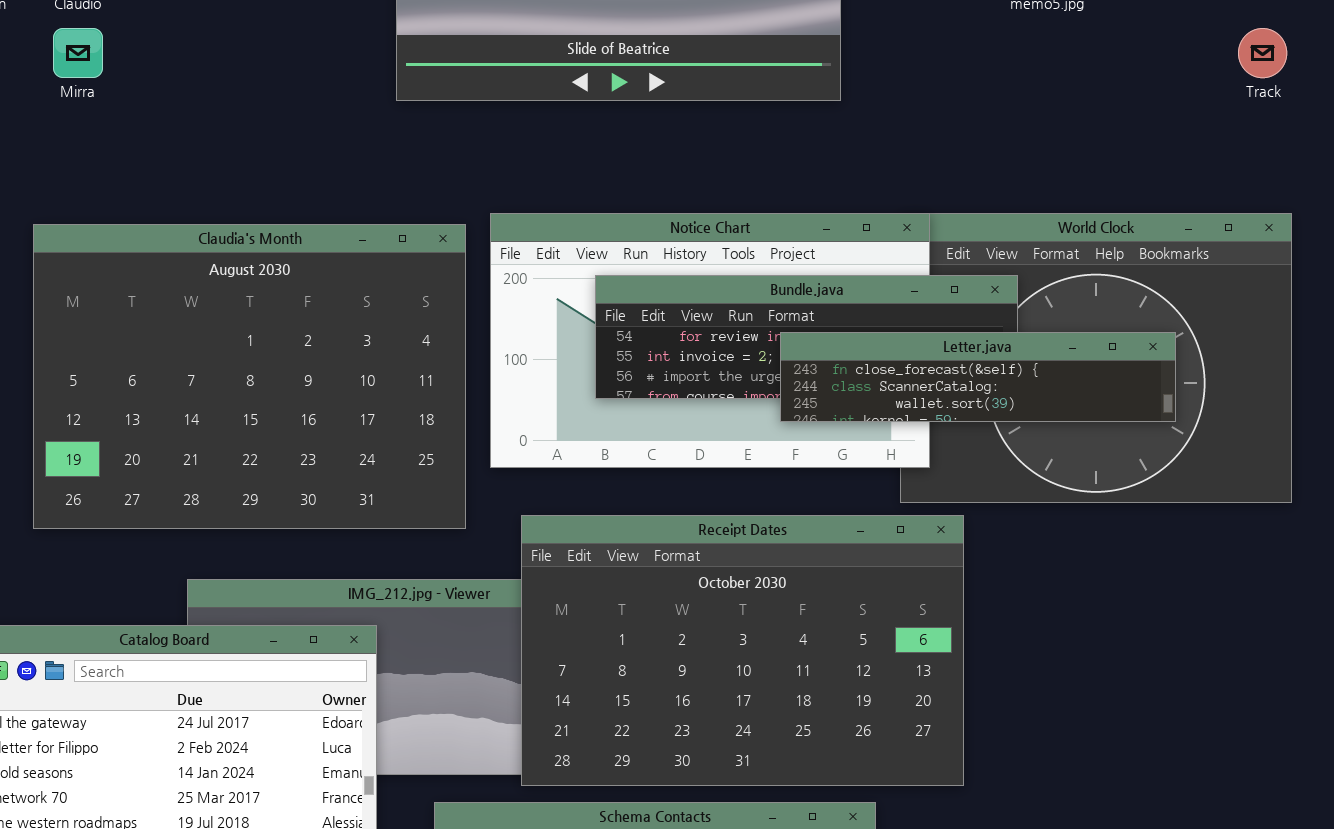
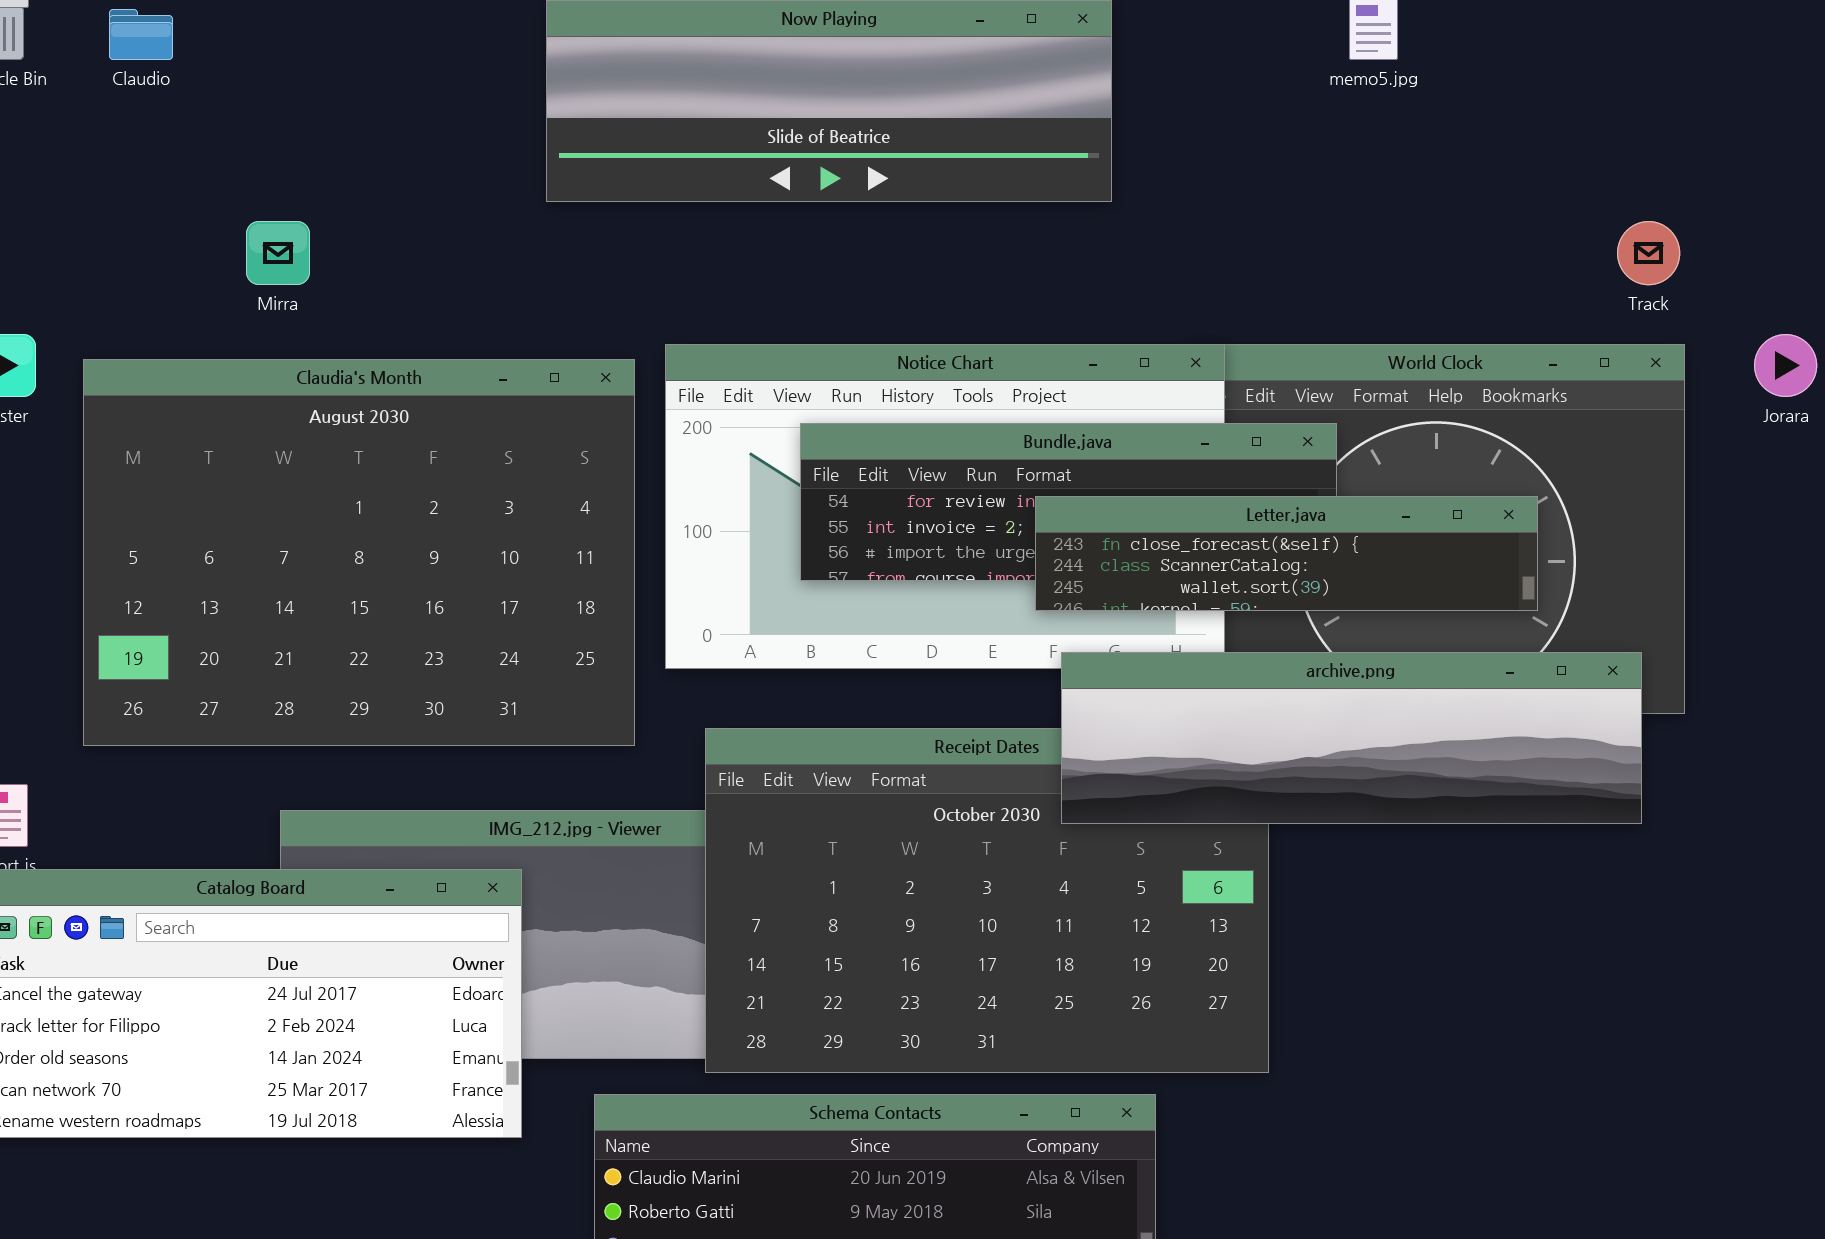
Mirra: [53,28,103,78] -> [246,221,310,285], moved
Track: [1238,28,1287,78] -> [1617,221,1680,285], moved
archive.png: none -> [1061,652,1642,824], opened

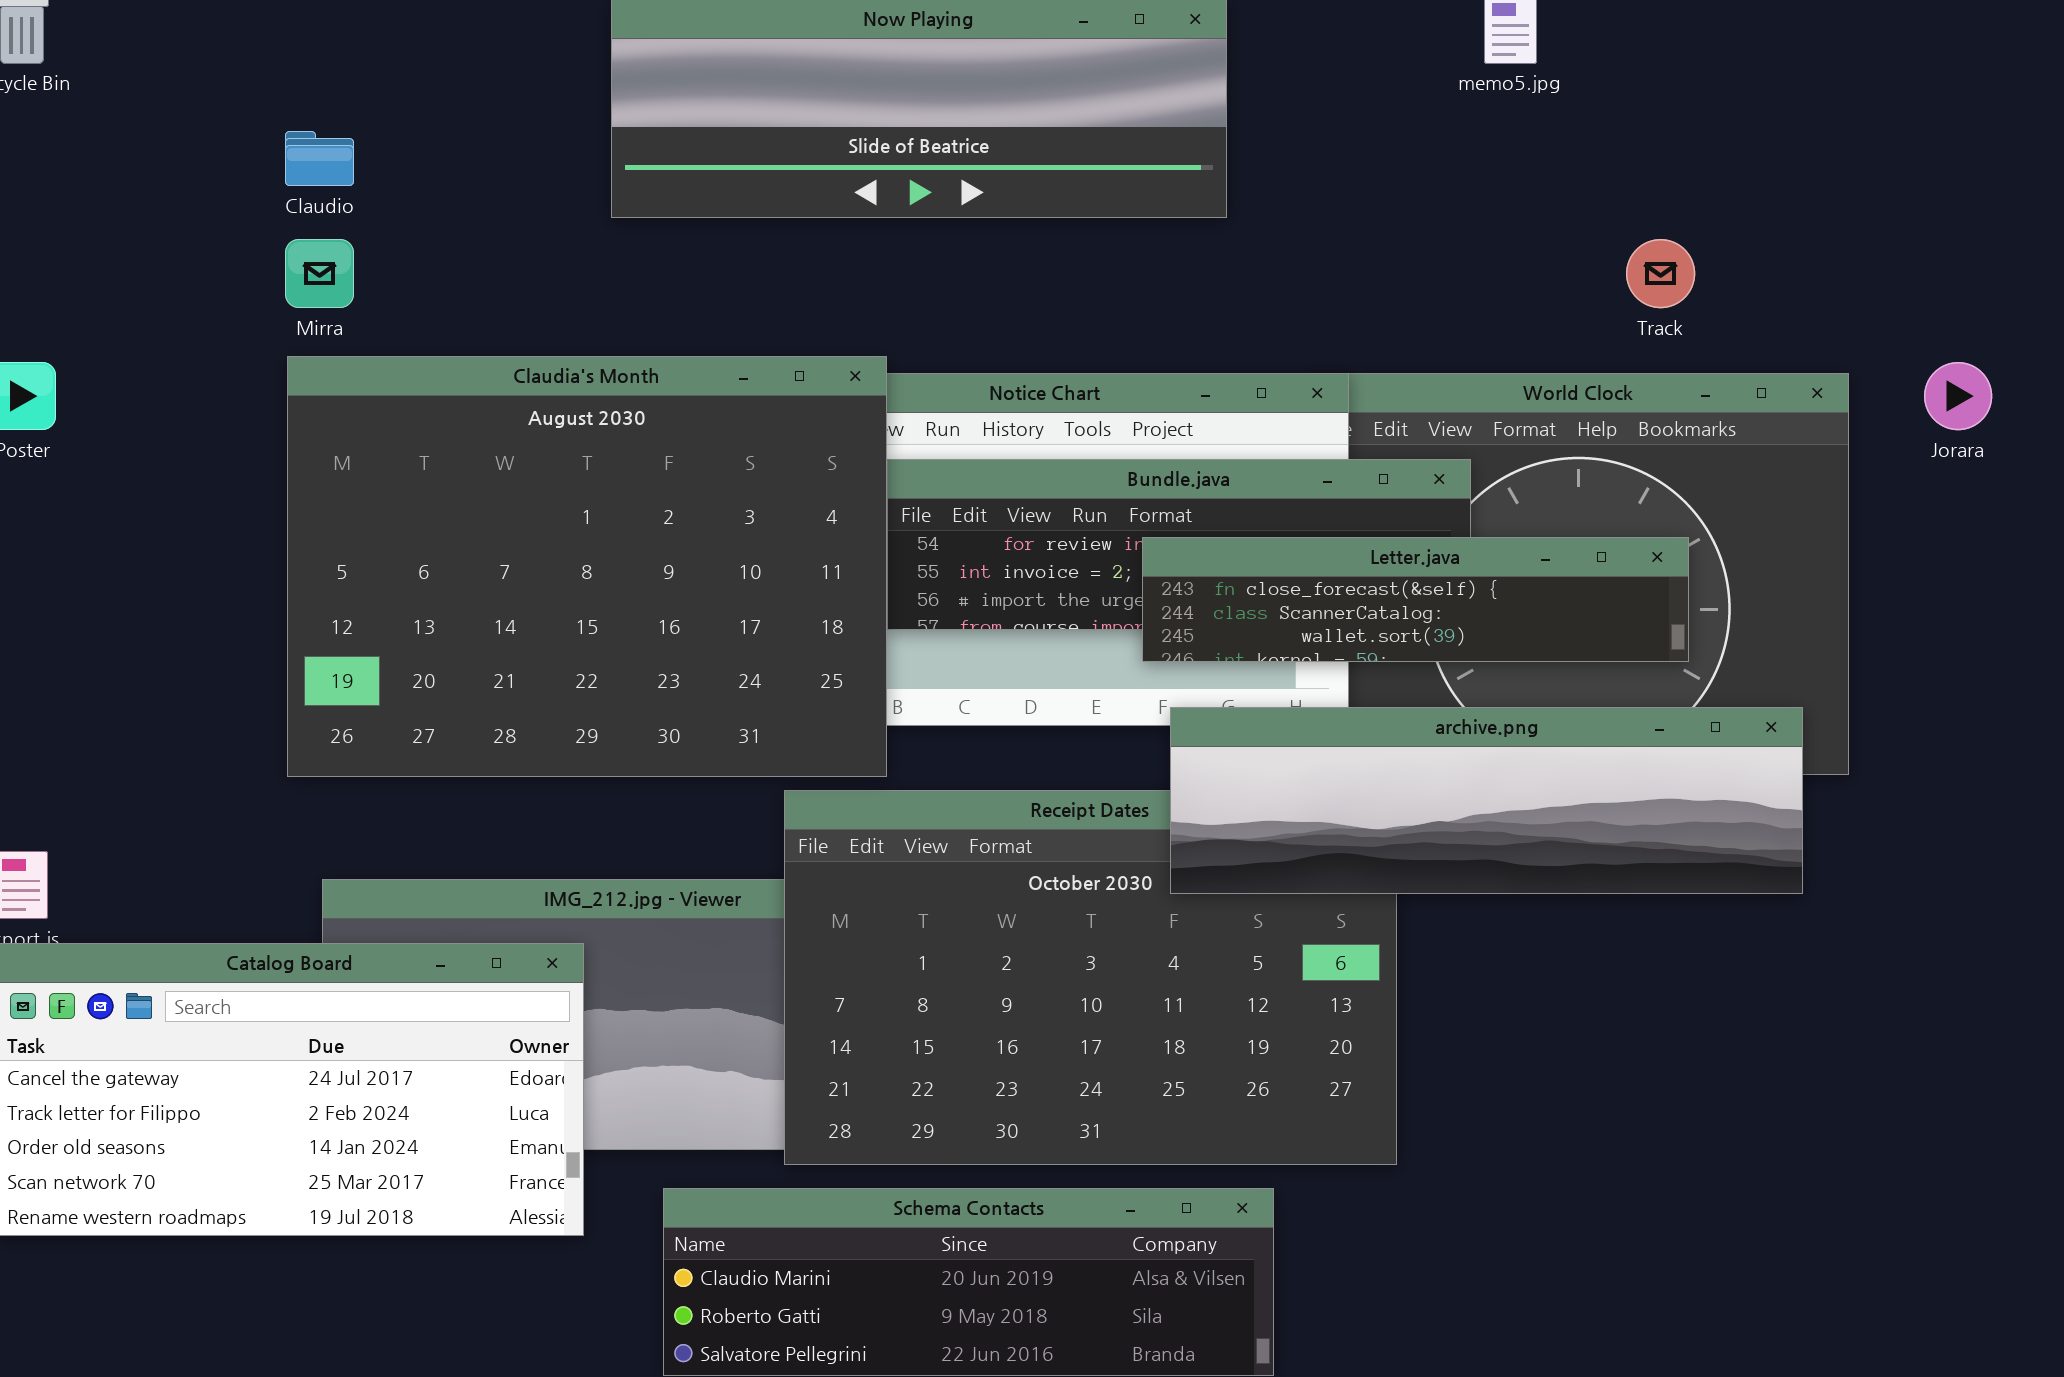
Claudio: [109,9,173,60] -> [285,131,354,186], moved
Track: [1617,221,1680,285] -> [1626,239,1695,308], moved
Claudia's Month: [83,359,635,746] -> [287,356,887,777], moved

